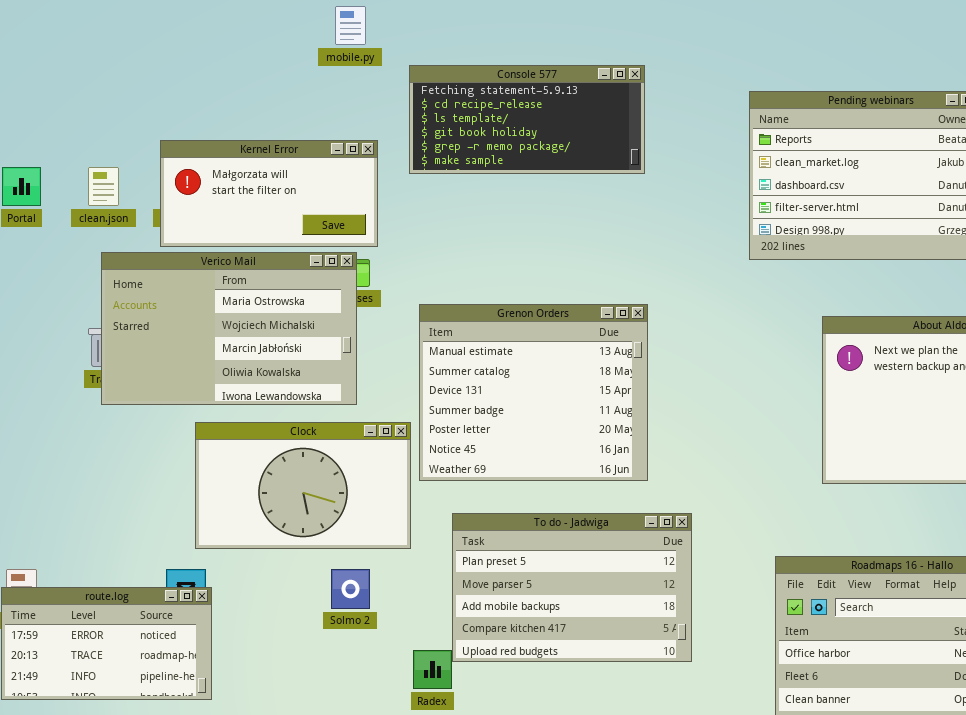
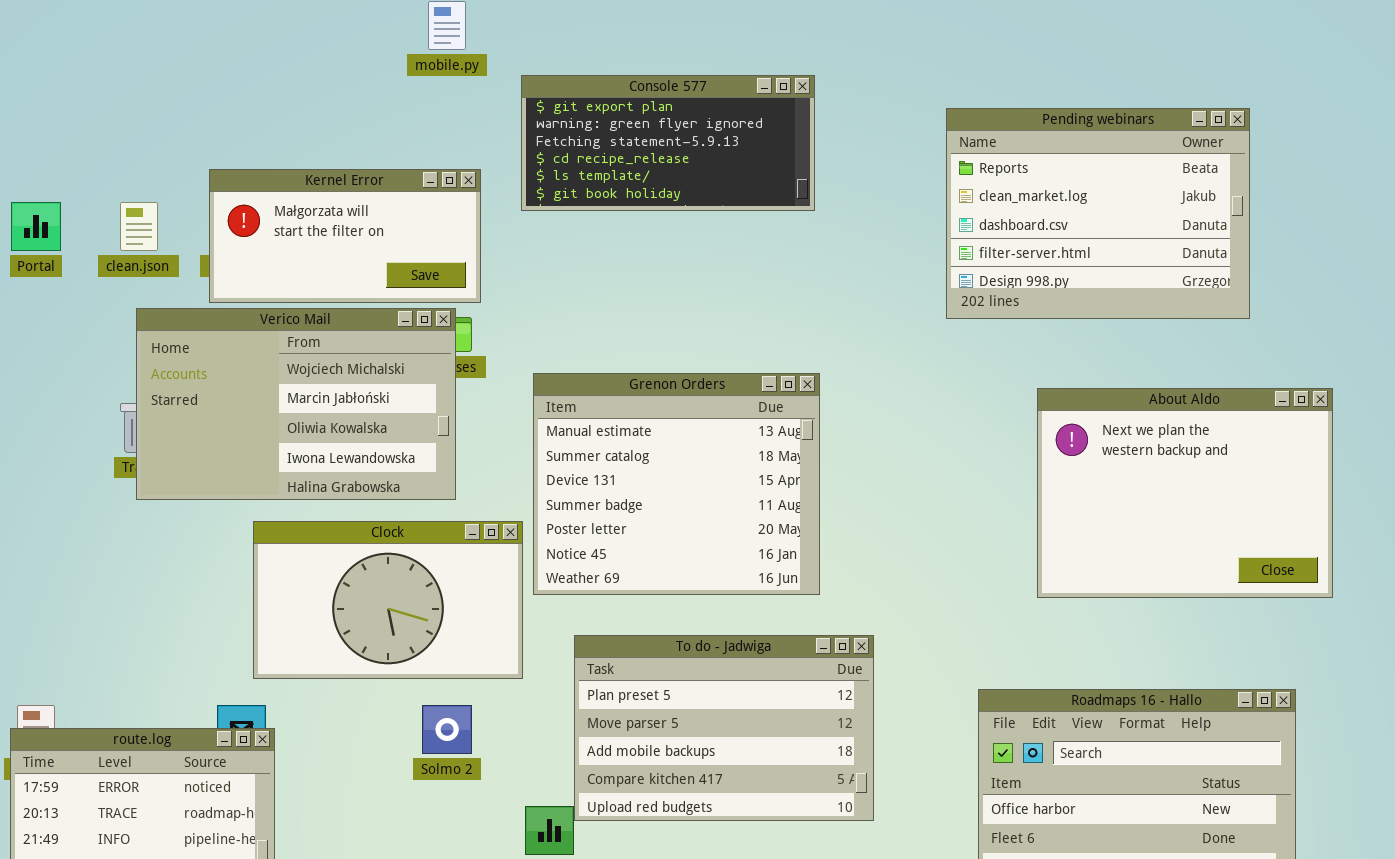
Console 577: [409,65,645,174] -> [521,75,815,211], scrolled up 2 rows
Verico Mail: [101,252,357,405] -> [136,308,456,500], scrolled down 1 row

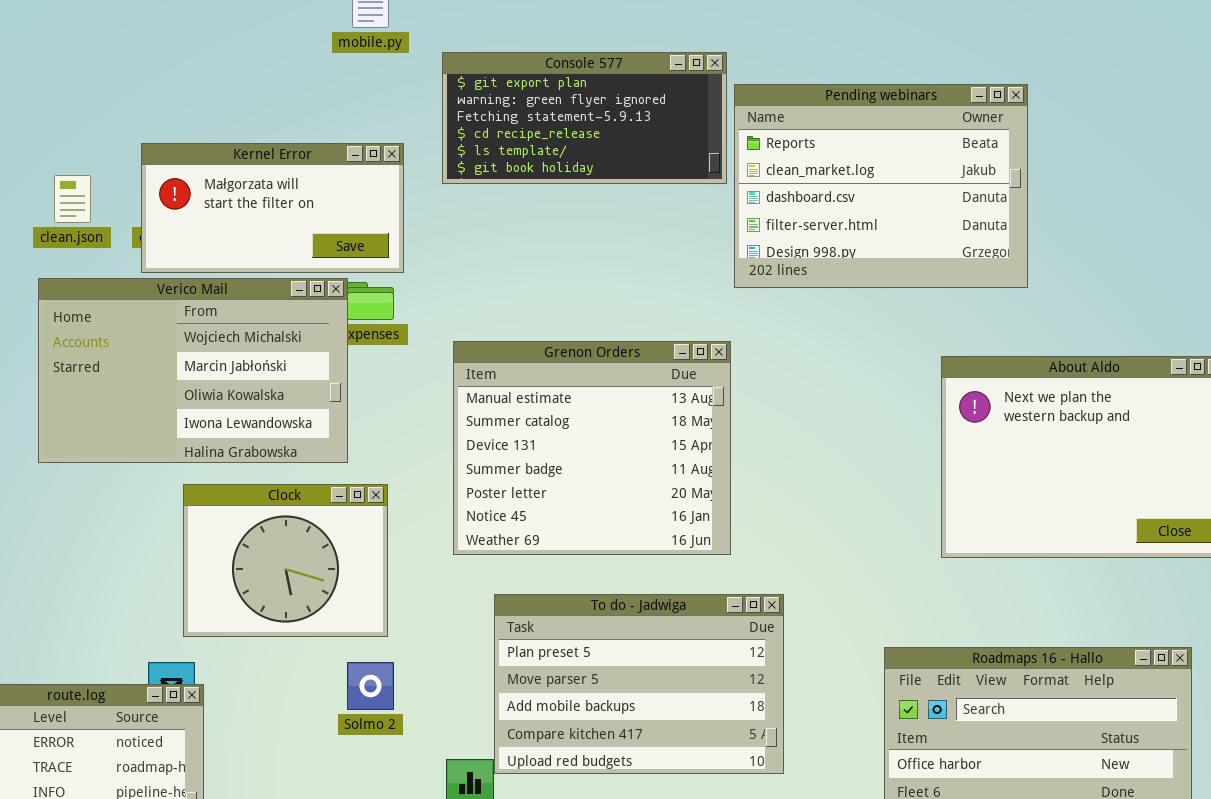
Pending webinars: [946,108,1250,319] -> [734,84,1028,288], moved
Verico Mail: [136,308,456,500] -> [38,278,348,463], moved
Clock: [253,521,523,679] -> [183,484,388,637], resized

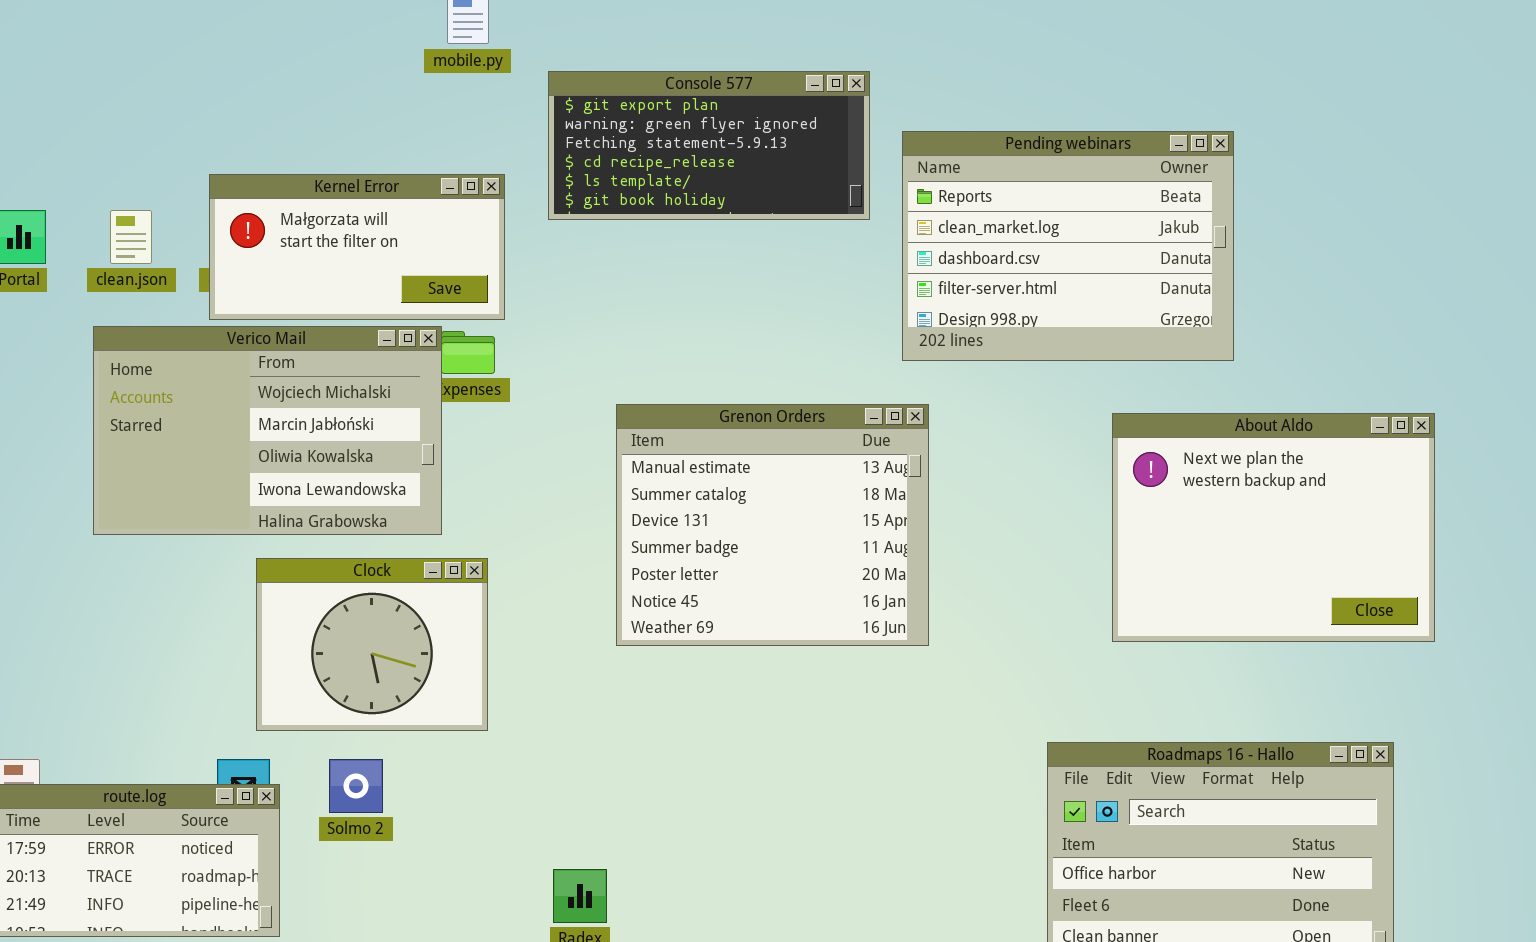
Pending webinars: [734,84,1028,288] -> [902,131,1234,361], moved
Grenon Orders: [453,341,731,555] -> [616,404,929,646], moved
To do - Jadwiga: [494,594,784,774] -> none, closed
Solmo 2: [347,662,394,710] -> [329,759,383,813], moved

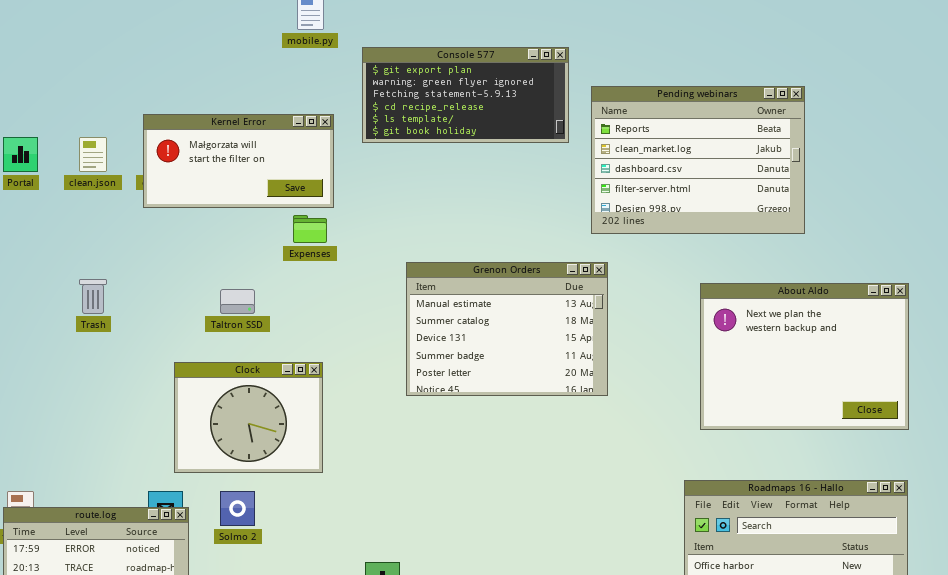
Verico Mail: [93,326,442,535] -> none, closed
Grenon Orders: [616,404,929,646] -> [406,262,608,396], resized
About Aldo: [1112,413,1435,642] -> [700,283,909,430], moved

